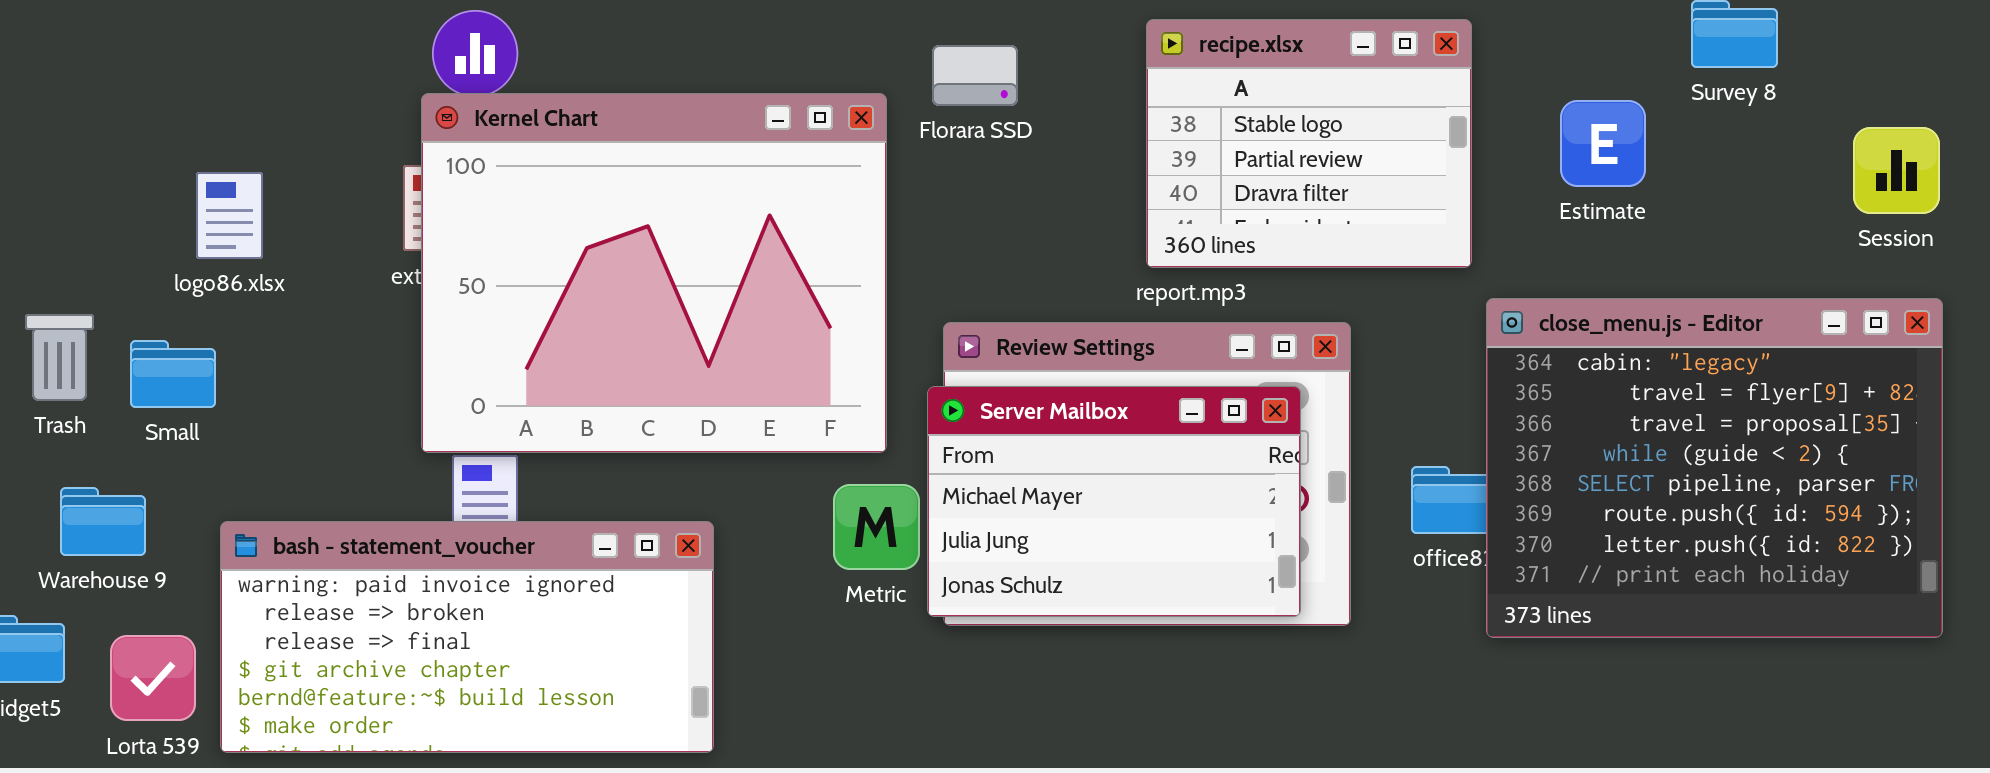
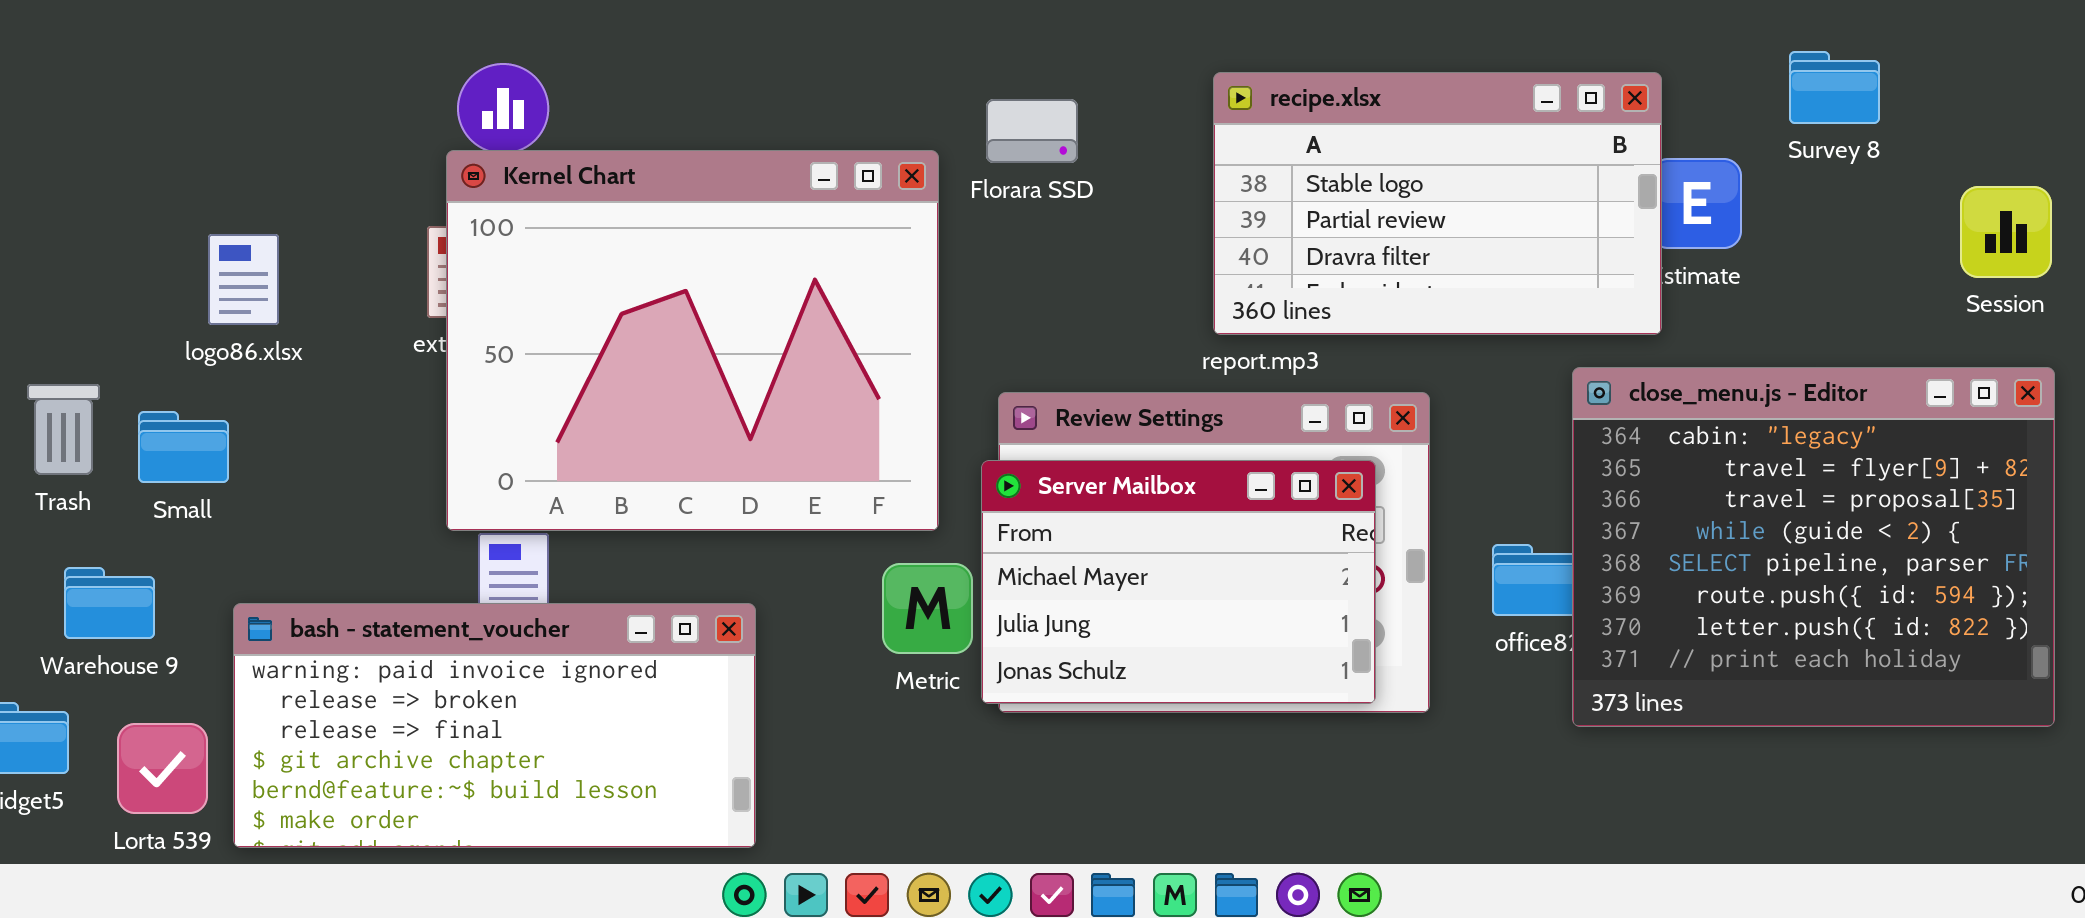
recipe.xlsx: [1146,19,1472,268] -> [1213,72,1662,335], resized

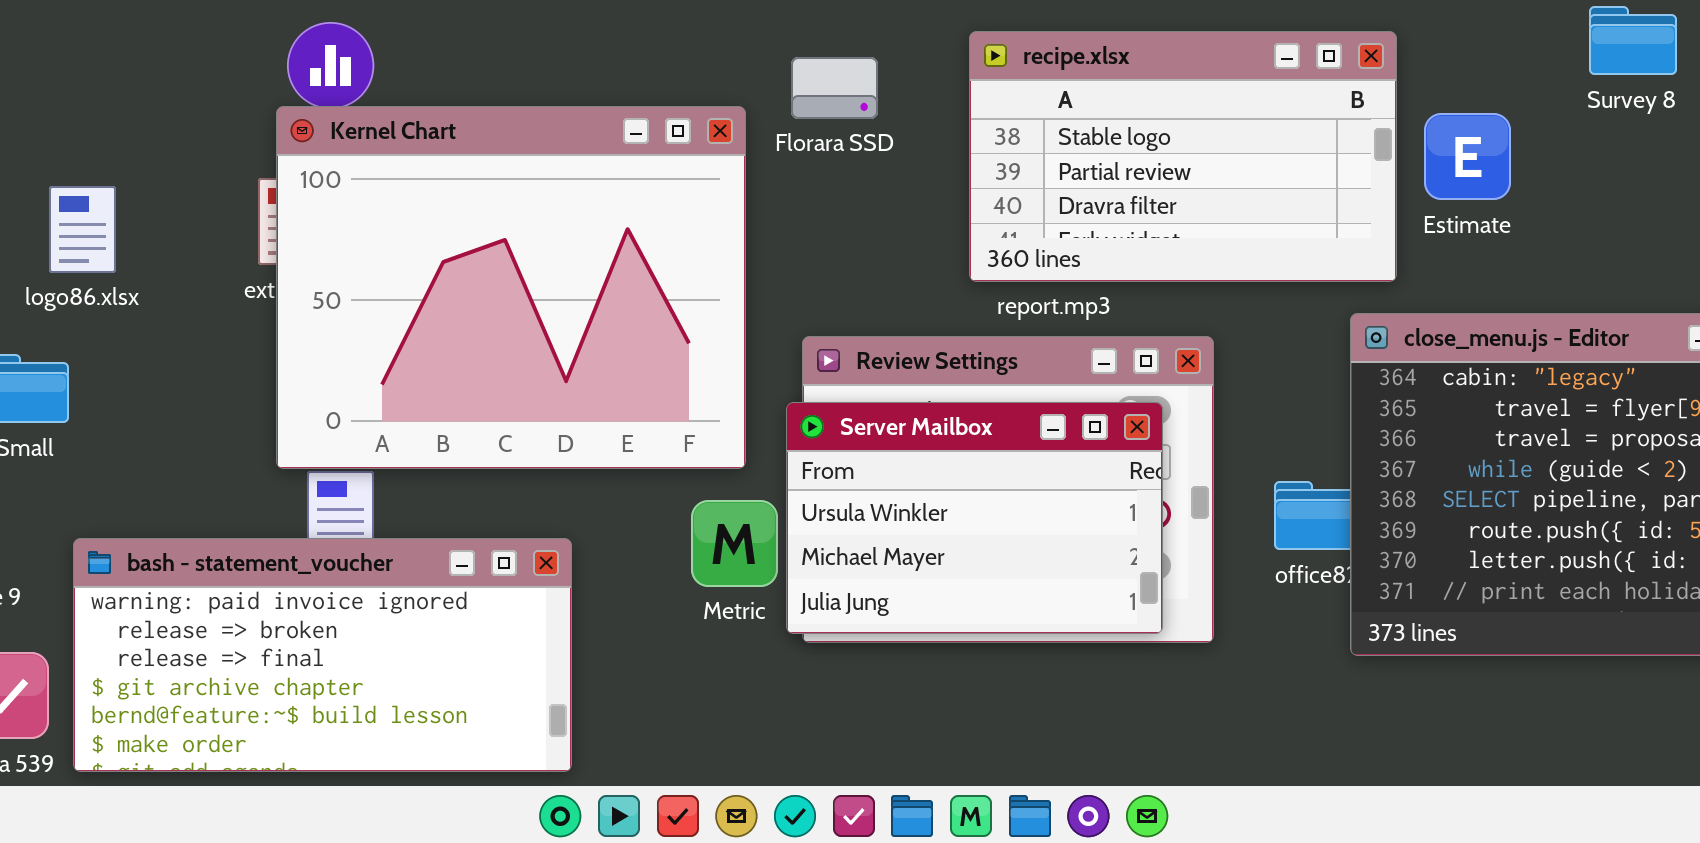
Survey 8: [1789,51,1880,124] -> [1589,6,1677,75], moved
recipe.xlsx: [1213,72,1662,335] -> [969,31,1397,282], moved
Server Mailbox: [981,460,1376,704] -> [786,402,1163,634], scrolled up 1 row

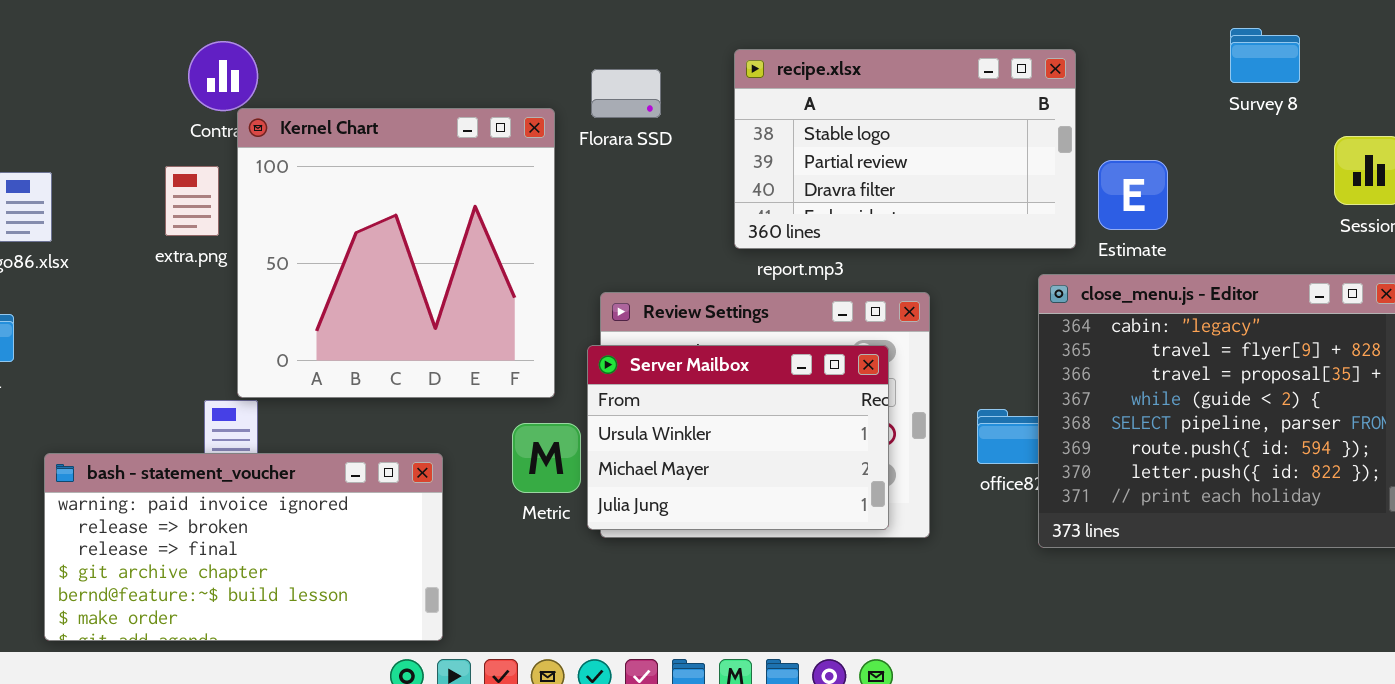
Kernel Chart: [276,106,746,469] -> [237,108,555,398], resized
Estimate: [1424,113,1511,200] -> [1098,160,1168,230], moved
bash - statement_voucher: [73,538,572,772] -> [44,453,443,641], moved

